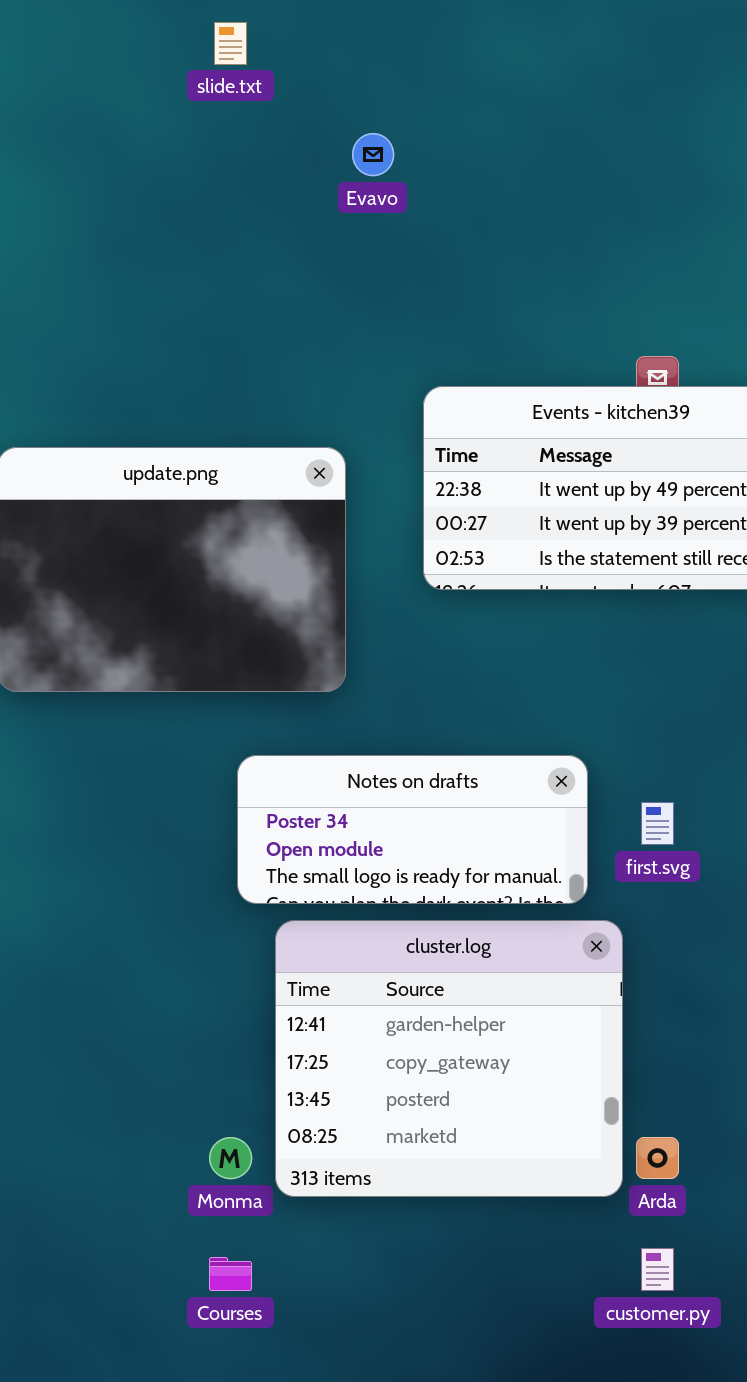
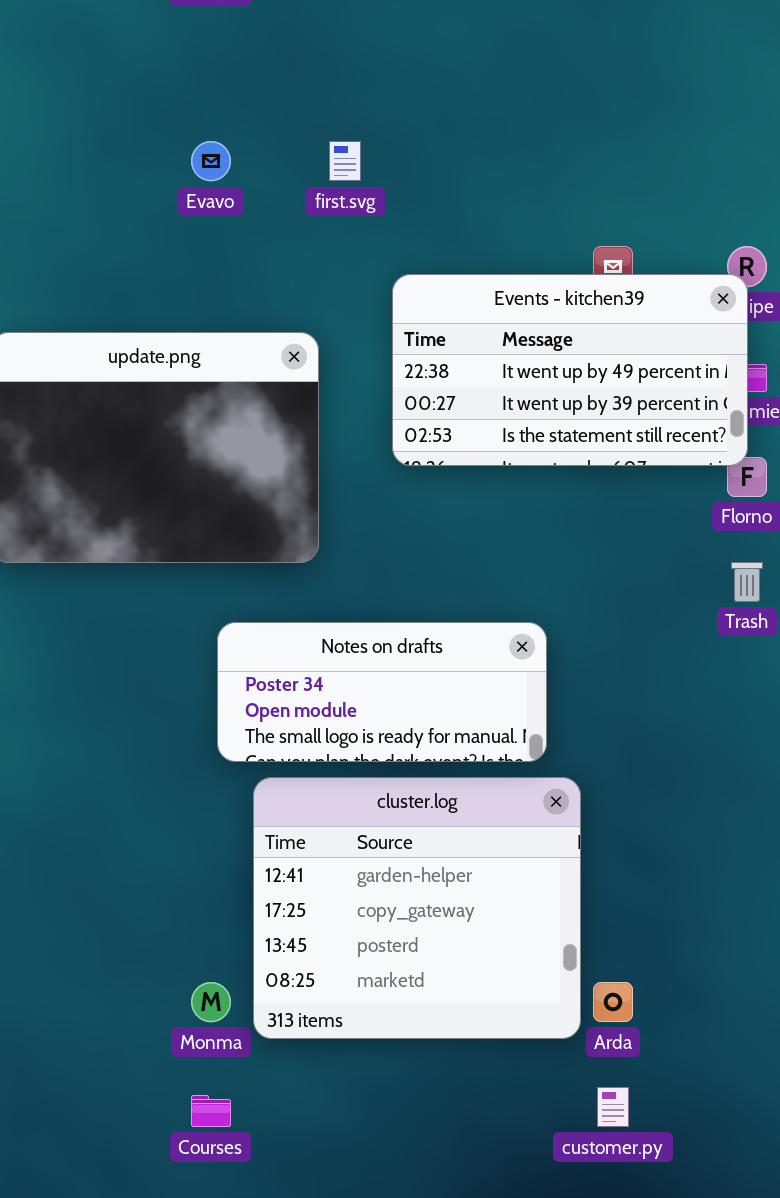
Evavo: [352,133,394,176] -> [191,141,231,181], moved
first.svg: [641,802,674,845] -> [329,141,361,181], moved

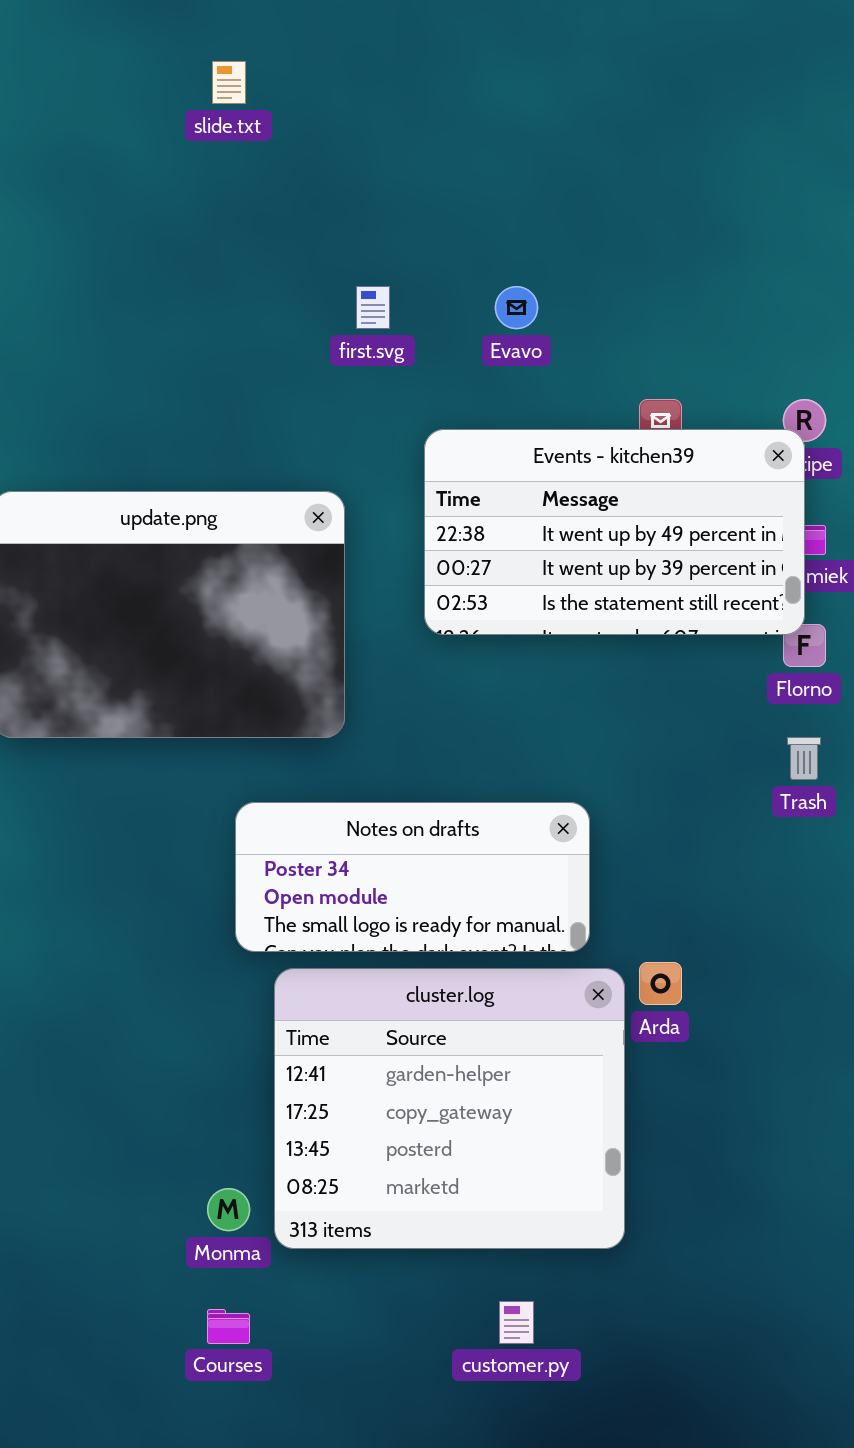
Evavo: [191,141,231,181] -> [495,286,538,329], moved
Arda: [593,982,633,1022] -> [639,962,682,1005], moved
customer.py: [597,1087,629,1127] -> [499,1301,534,1344], moved

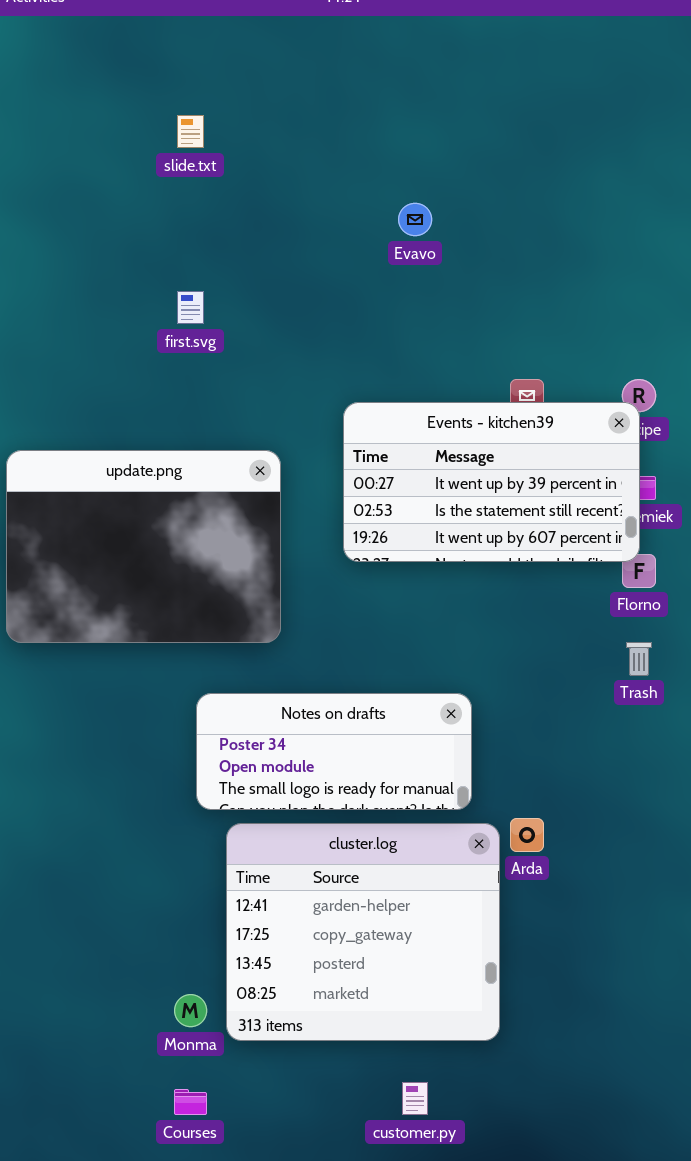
first.svg: [356,286,390,329] -> [177,291,204,324], moved
Evavo: [495,286,538,329] -> [398,203,432,236], moved
Events - kitchen39: [424,429,805,635] -> [343,402,640,562], scrolled down 1 row

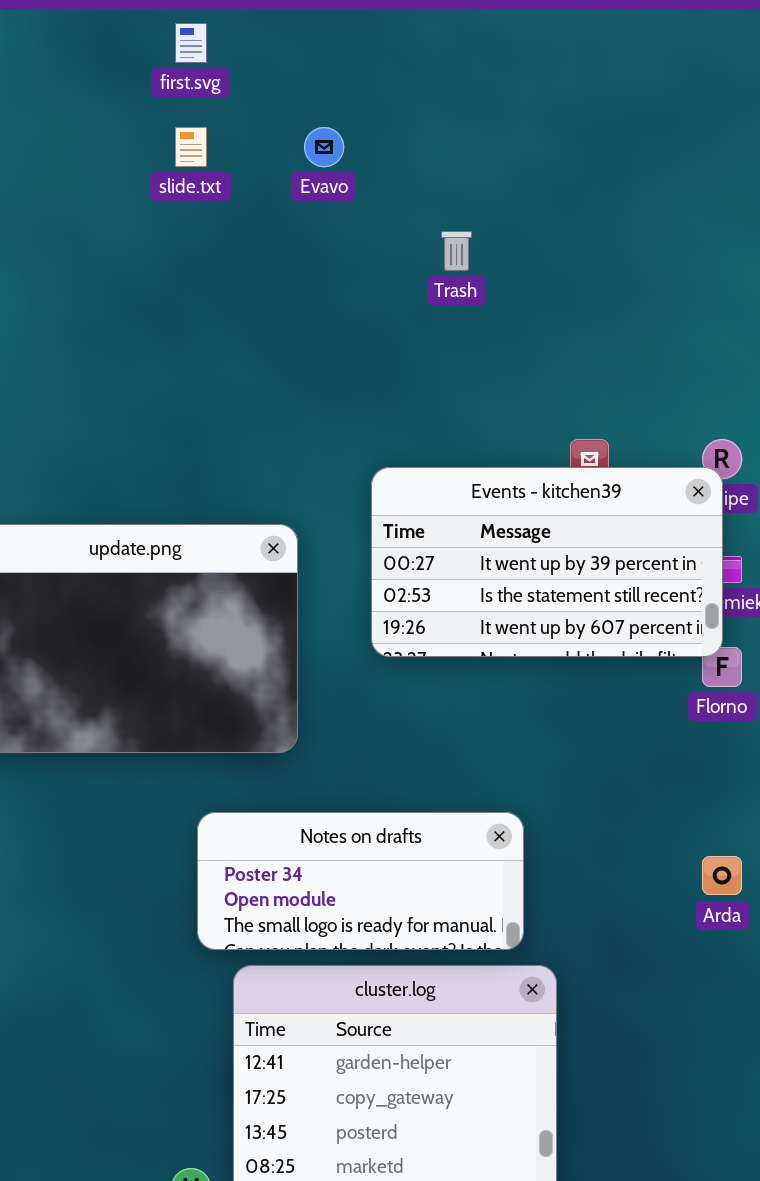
Evavo: [398,203,432,236] -> [304,127,344,167], moved
first.svg: [177,291,204,324] -> [175,23,207,63], moved
Trash: [626,642,652,676] -> [441,231,472,271], moved
Arda: [510,818,544,852] -> [702,856,742,895], moved

